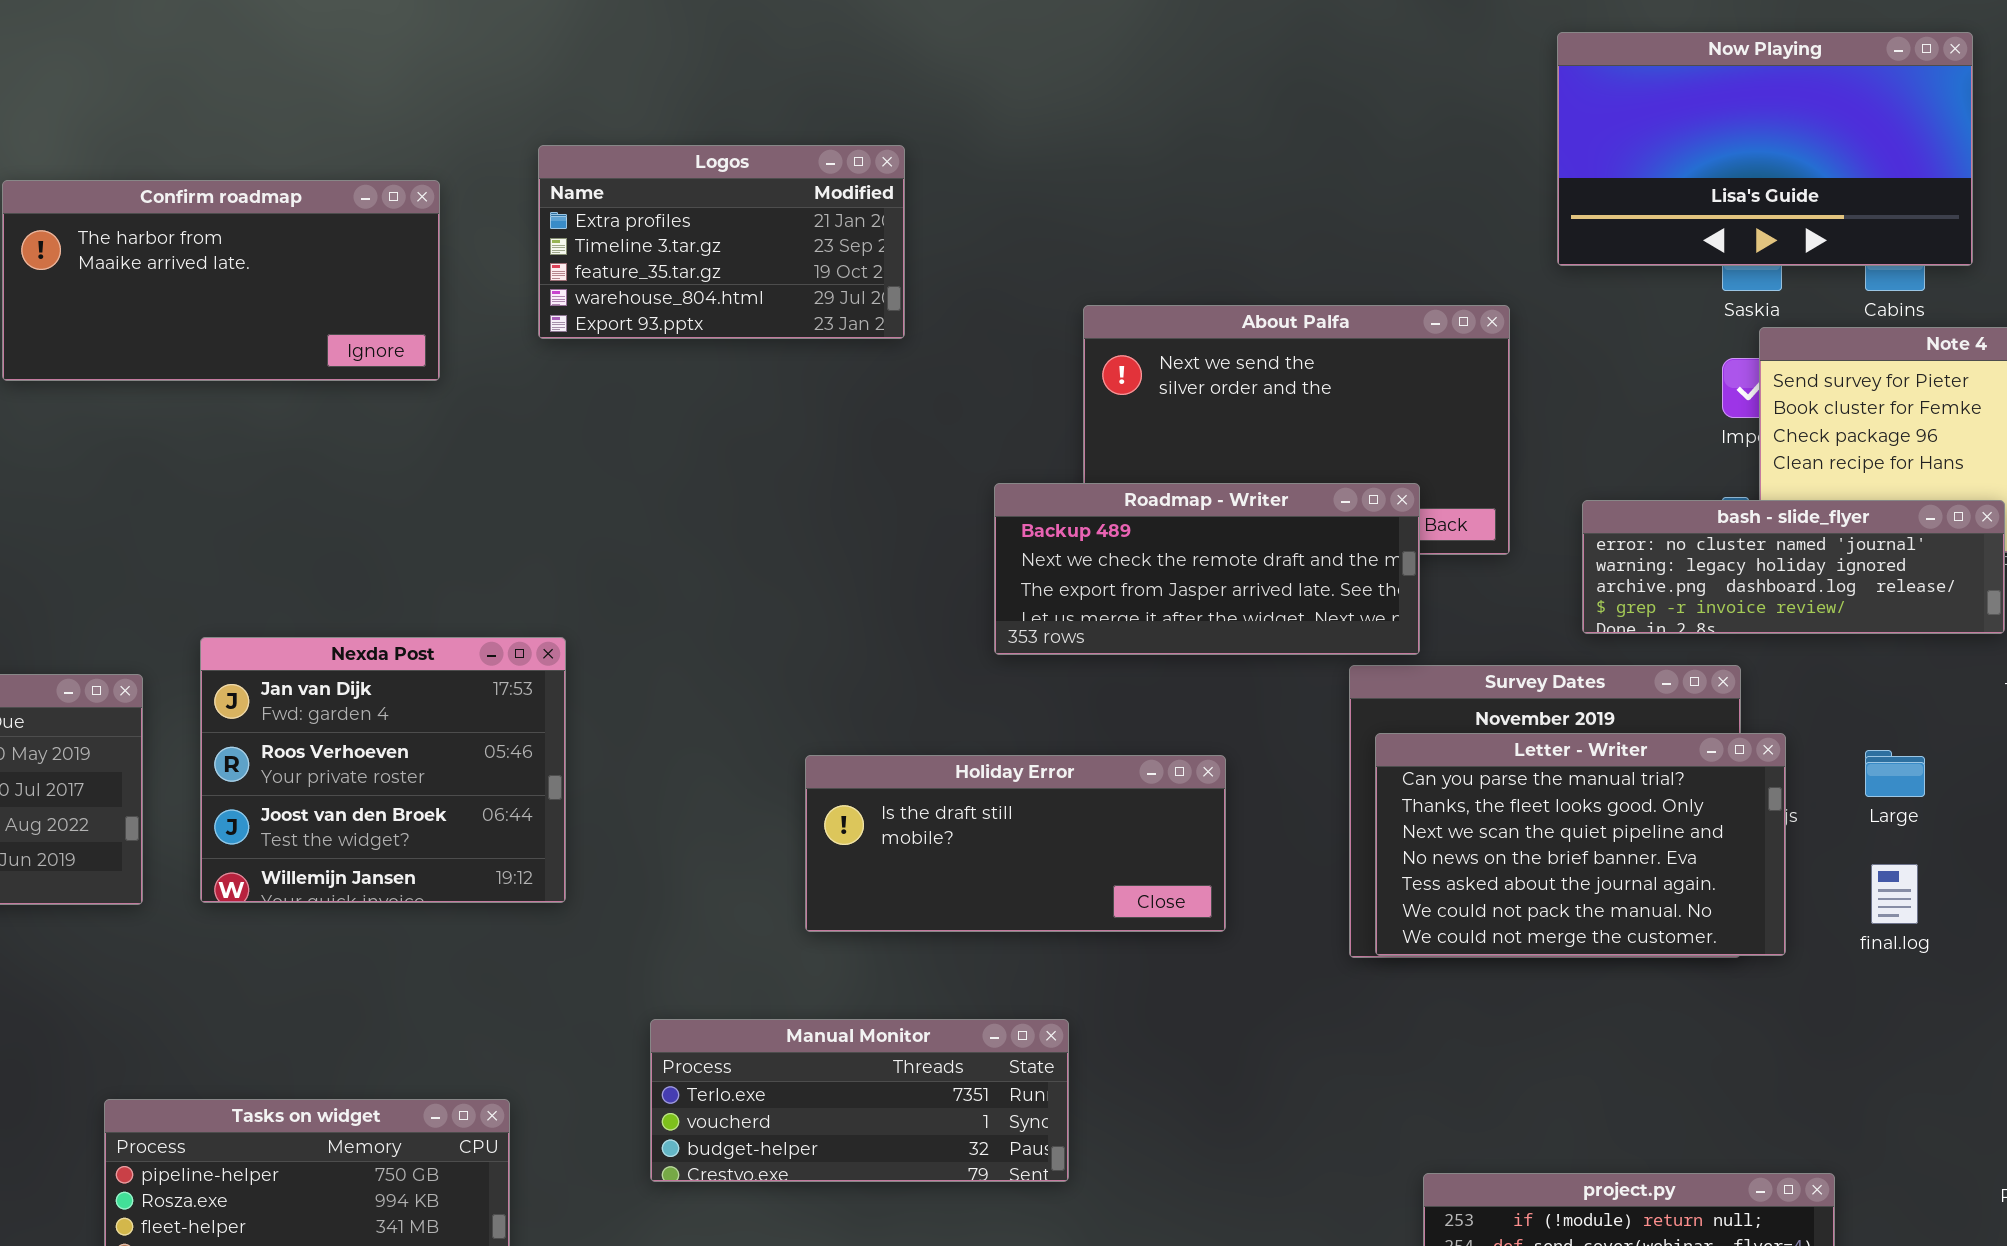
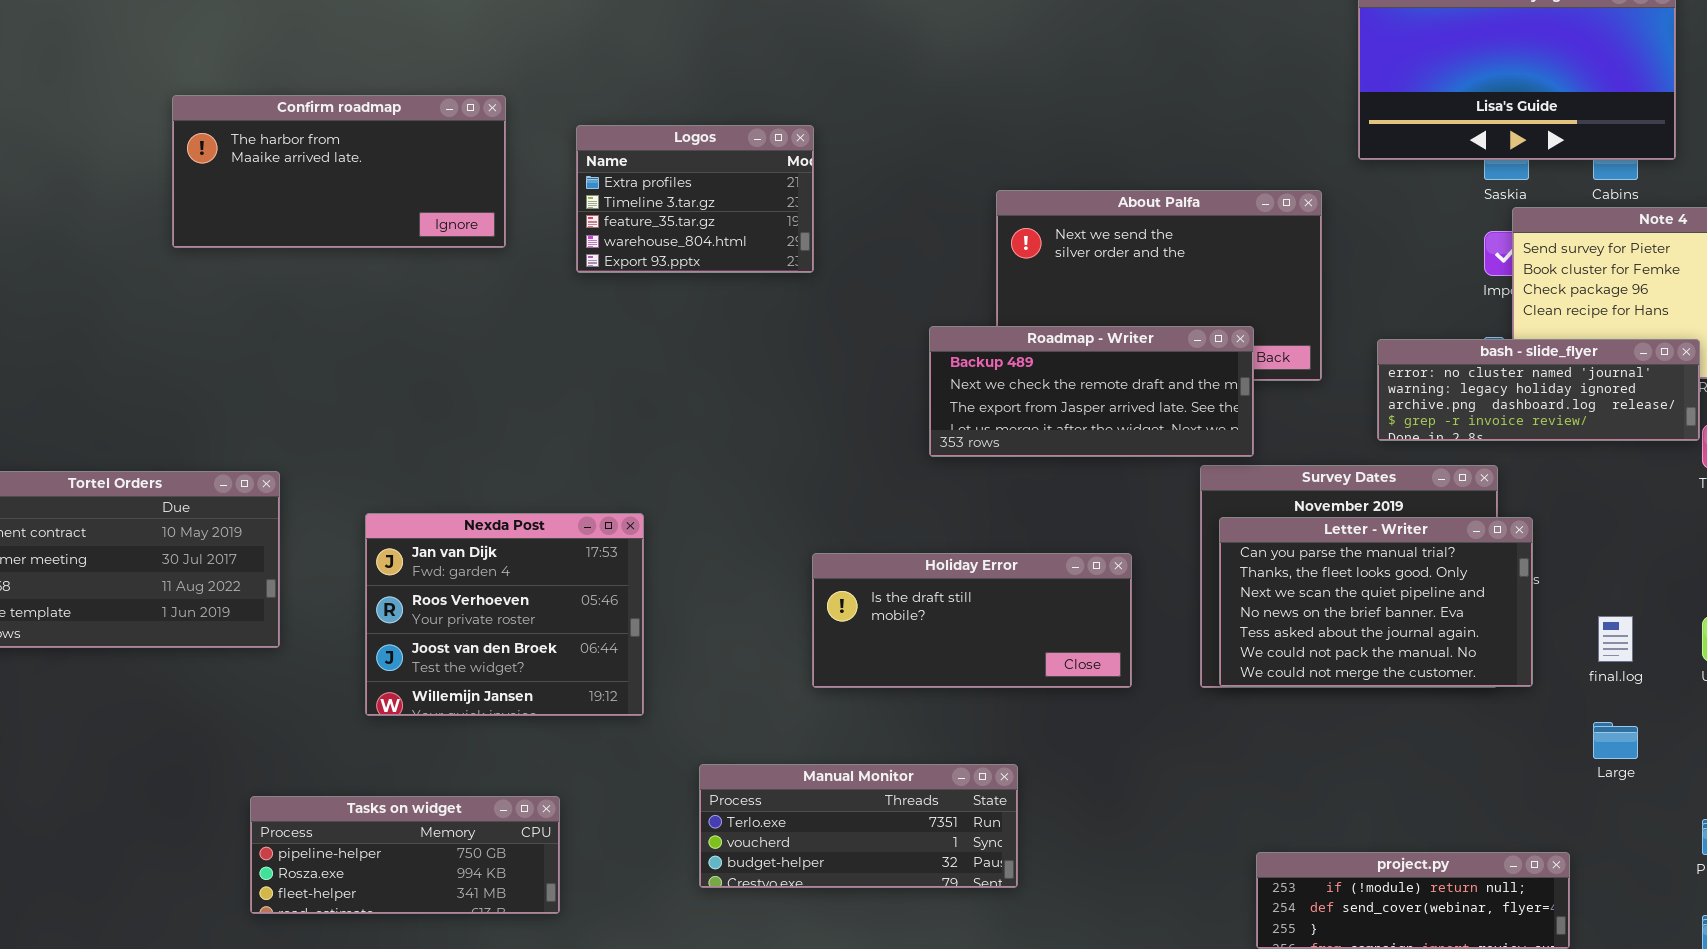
Logos: [538,145,905,339] -> [576,125,814,273], moved, resized
Nexda Post: [200,637,566,903] -> [365,513,644,716], moved
Large: [1865,750,1925,797] -> [1593,722,1638,759], moved
Holiday Error: [805,755,1226,932] -> [812,553,1132,688], moved
Manual Monitor: [650,1019,1069,1182] -> [699,764,1018,888], moved

